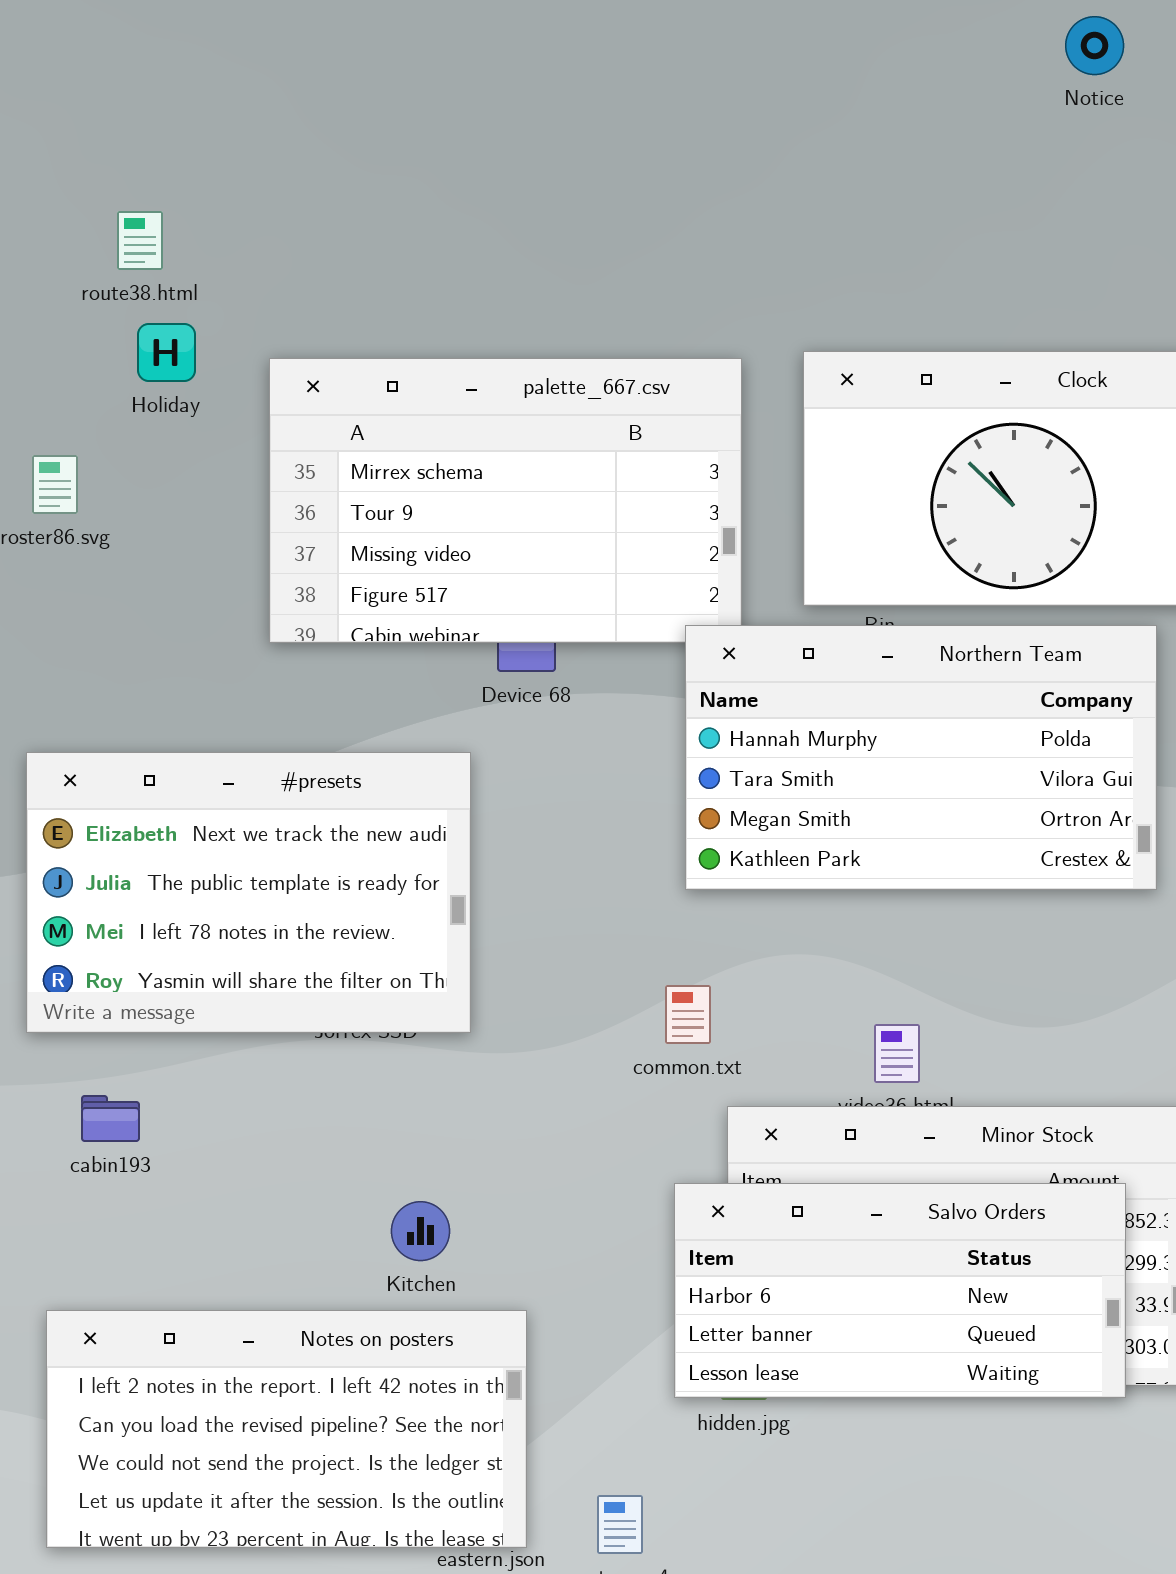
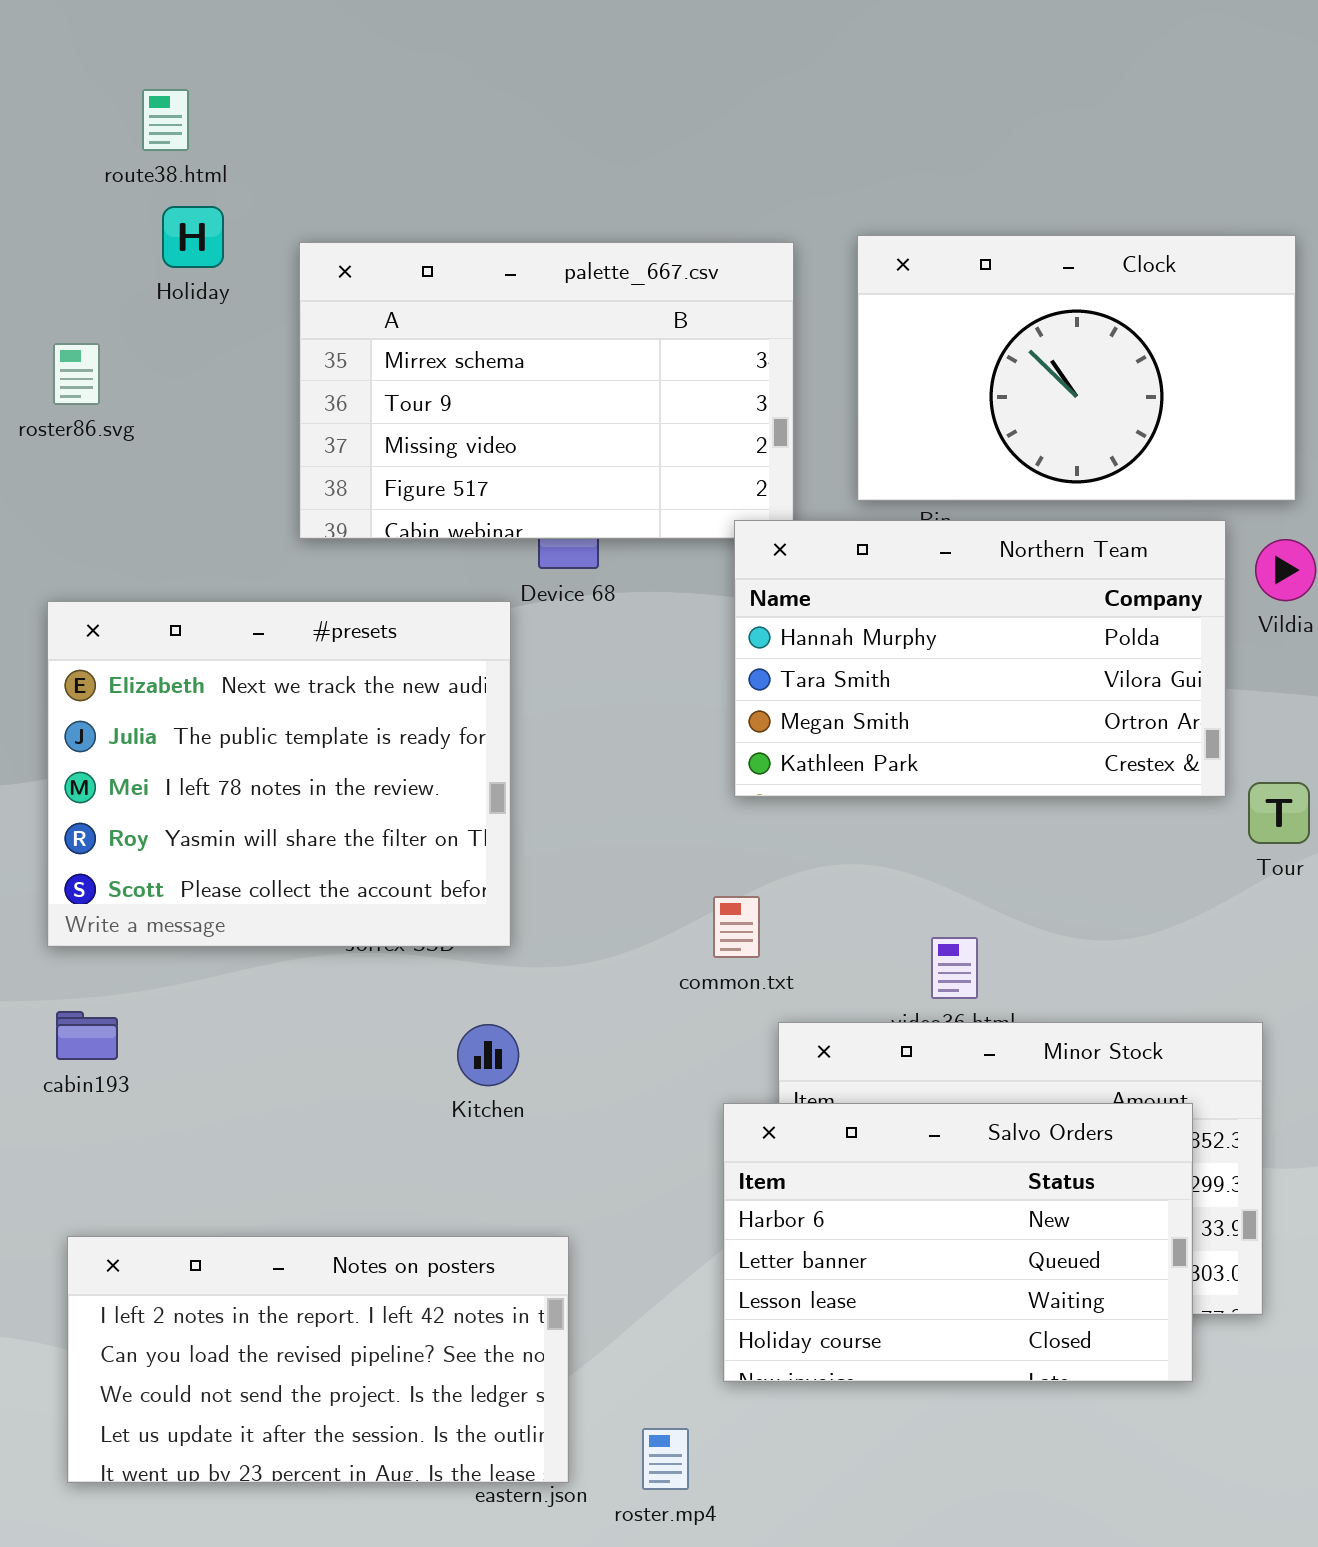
#presets: [26,752,471,1033] -> [47,601,511,947], resized
cabin193: [81,1095,140,1142] -> [56,1011,118,1060], moved
Salvo Orders: [674,1183,1126,1398] -> [723,1103,1193,1382], resized
Kitchen: [391,1201,450,1261] -> [457,1024,519,1086], moved

